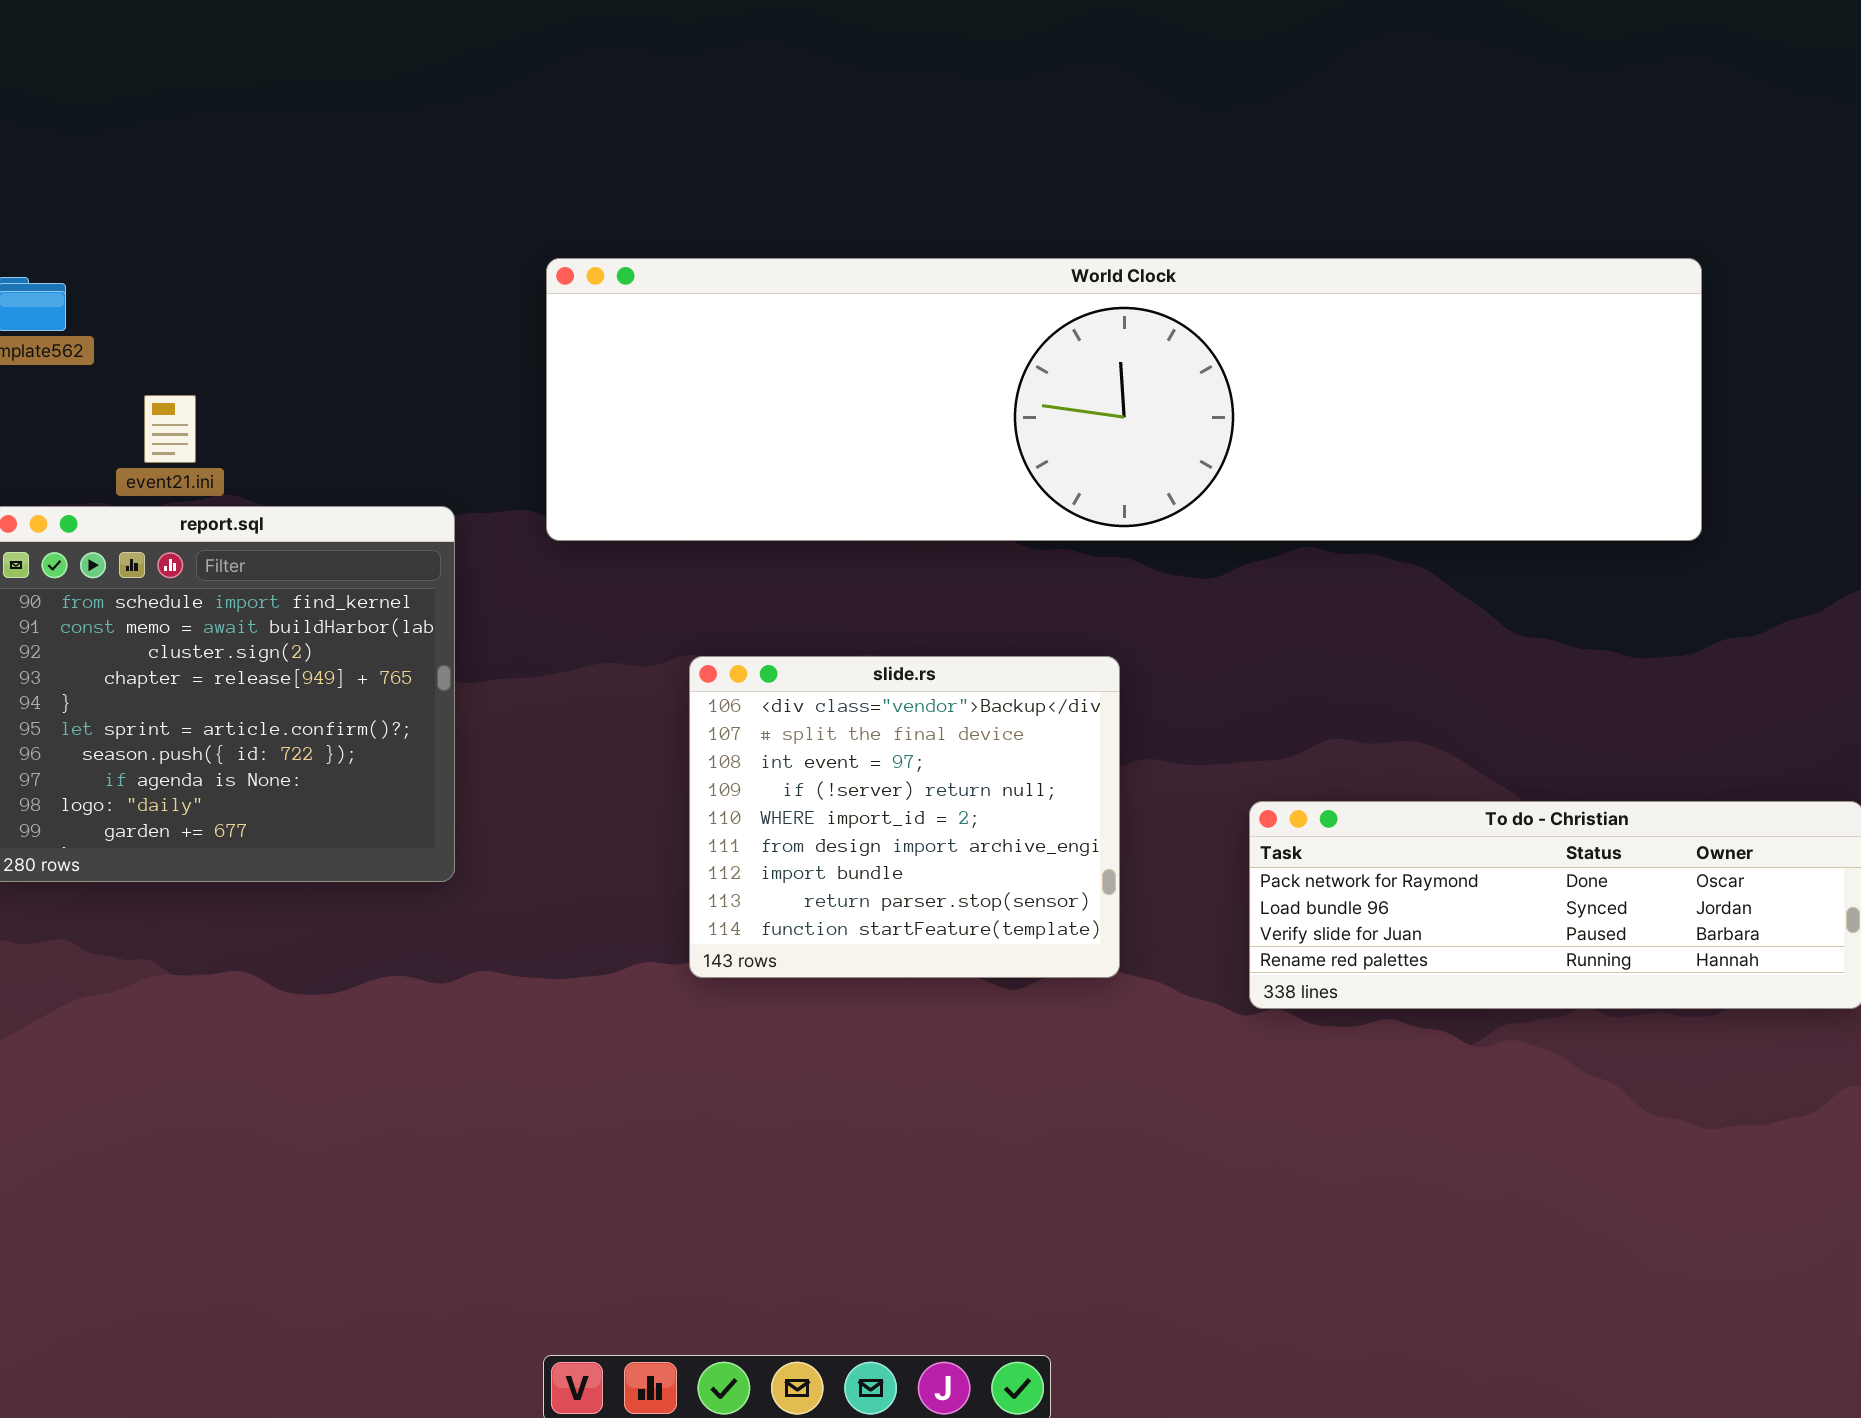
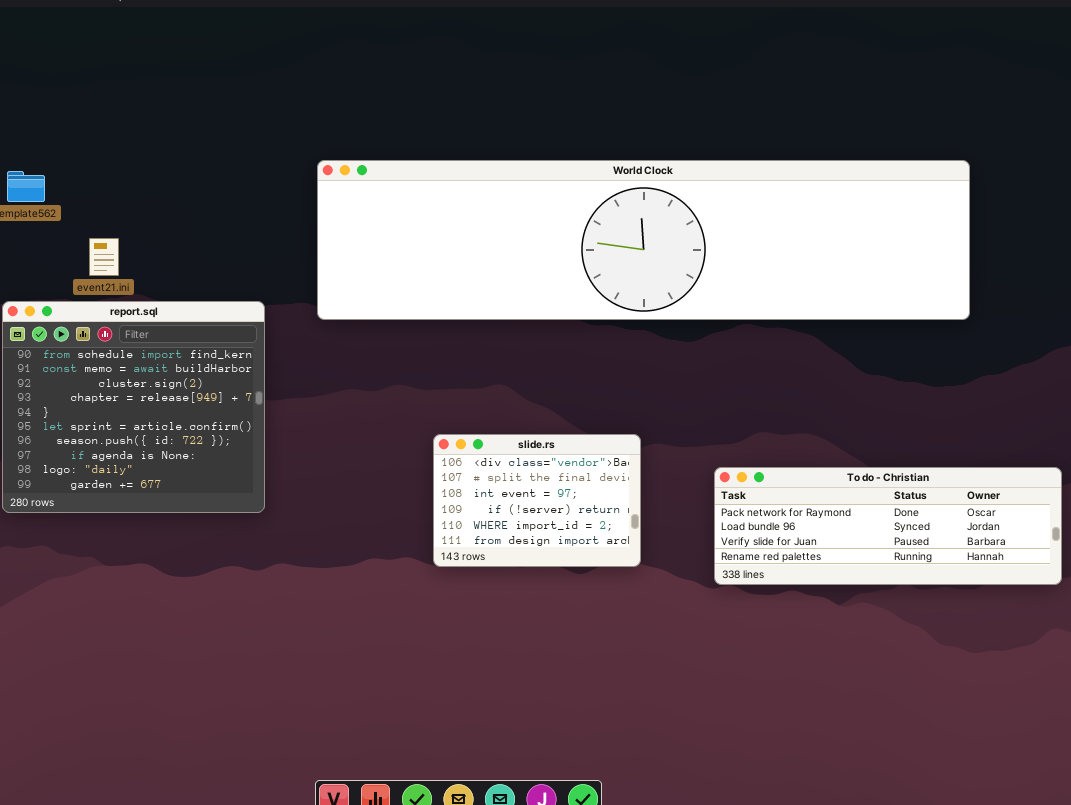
slide.rs: [689,656,1120,978] -> [433,434,641,567], resized

